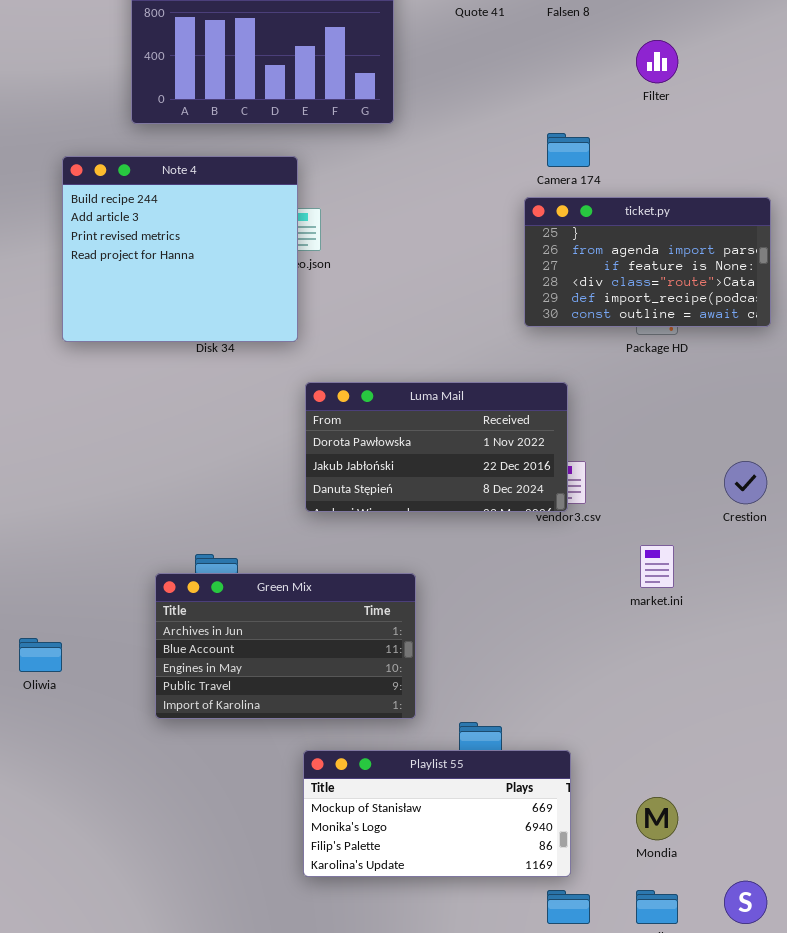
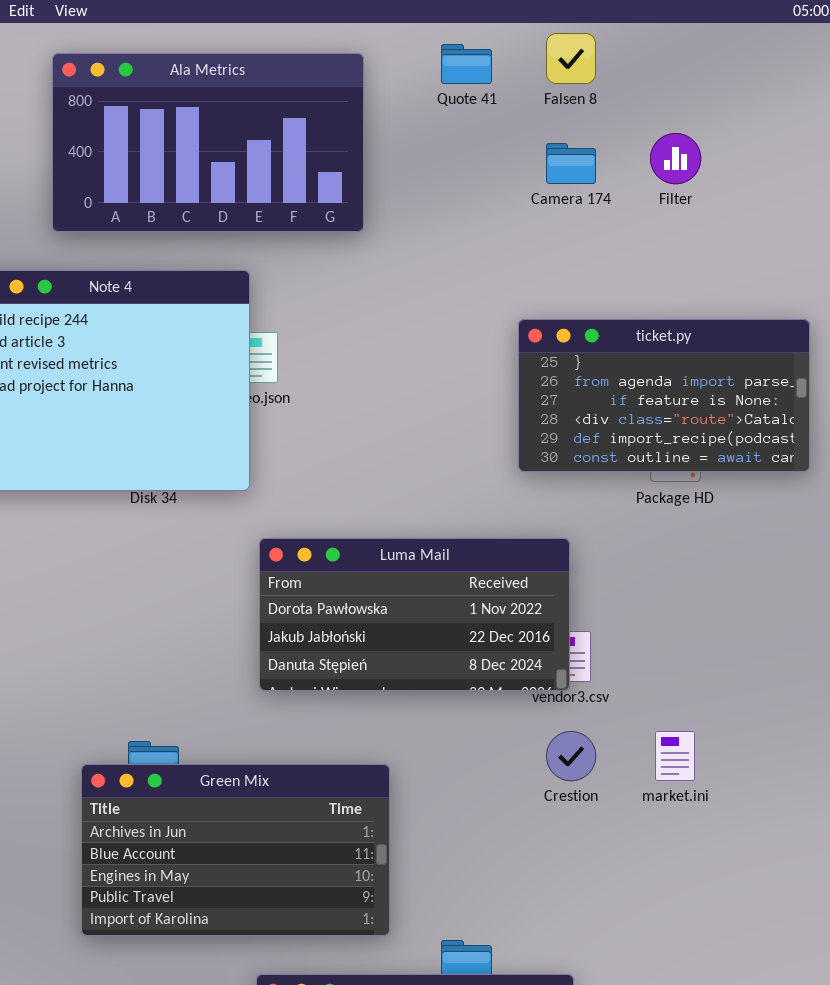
Camera 174: [547,133,590,167] -> [546,143,596,184], moved
Crestion: [724,461,767,504] -> [546,731,596,781], moved

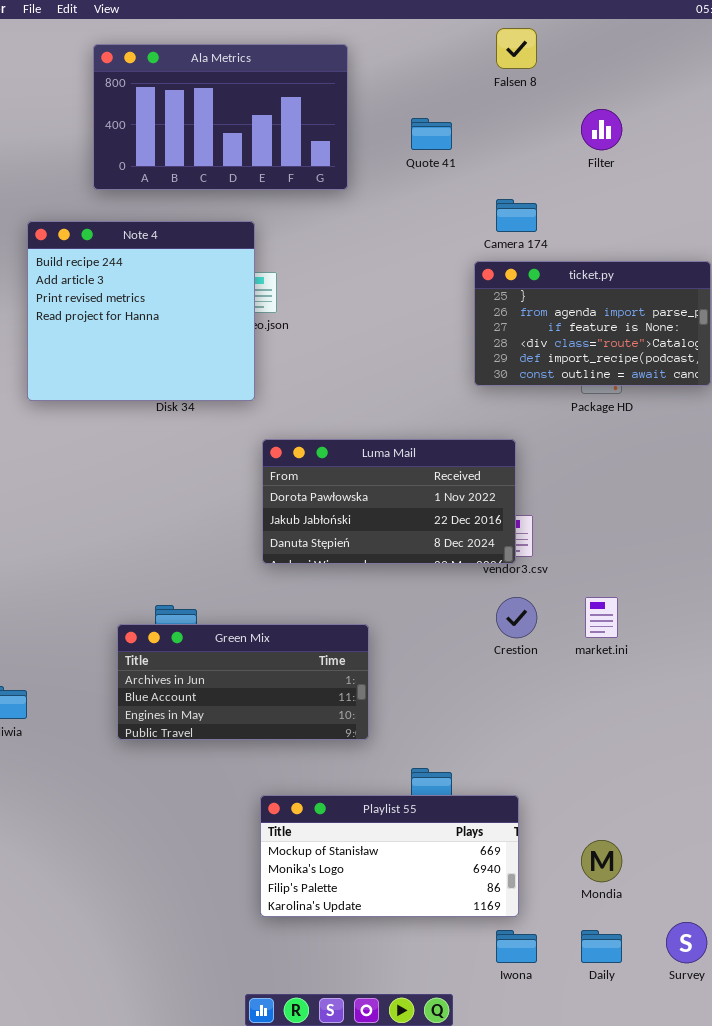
Quote 41: [441,44,492,84] -> [411,118,452,150], moved
Camera 174: [546,143,596,184] -> [496,199,537,232], moved
Green Mix: [81,764,390,936] -> [117,624,369,740], resized

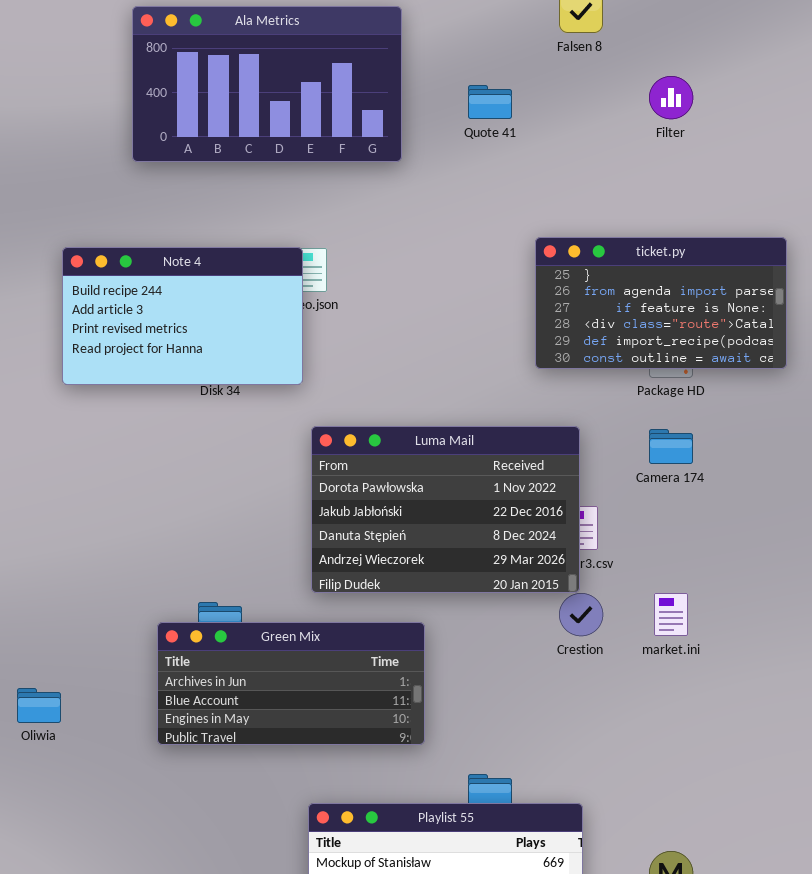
Camera 174: [496,199,537,232] -> [649,429,693,464], moved
Note 4: [27,221,255,401] -> [62,247,303,385], resized
Luma Mail: [262,439,516,564] -> [311,426,580,593], resized

